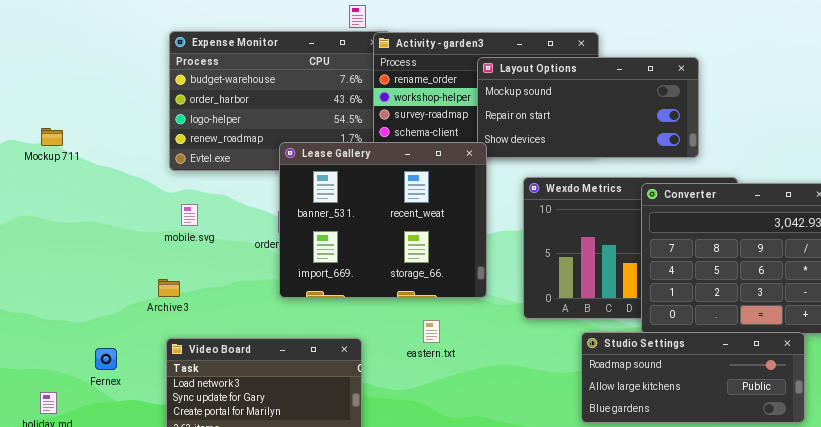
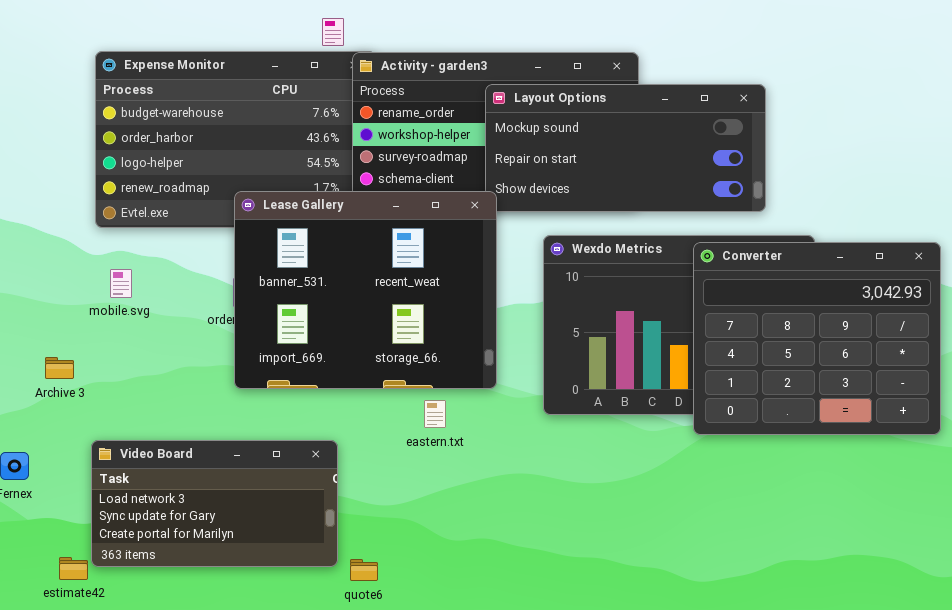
Archive 3: [158,279,180,297] -> [45,357,74,379], moved
eastern.txt: [423,320,440,343] -> [424,400,446,428], moved
Studio Settings: [581,332,805,423] -> none, closed

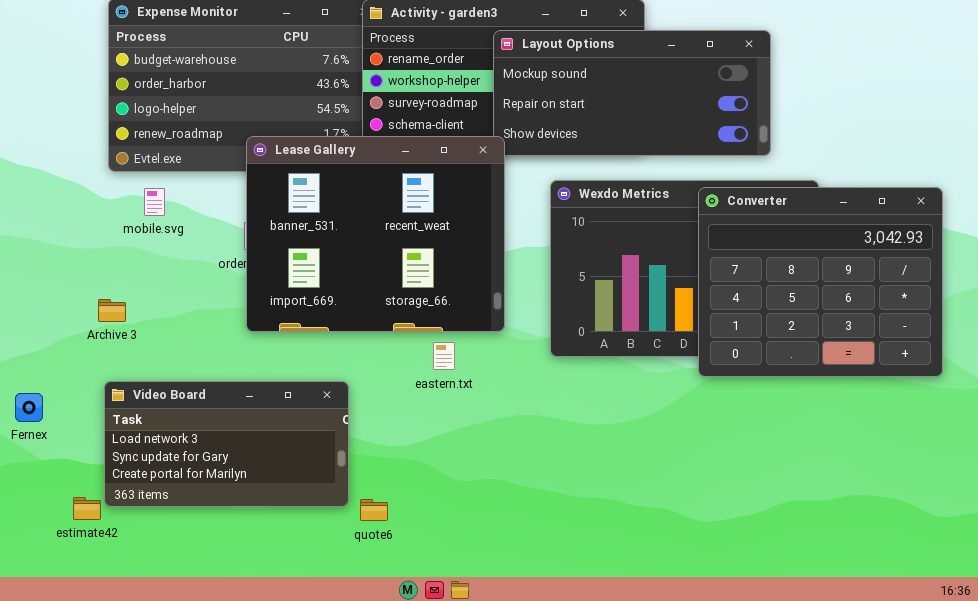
mobile.svg: [110,269,132,298] -> [144,188,165,216], moved
Archive 3: [45,357,74,379] -> [98,299,126,322], moved

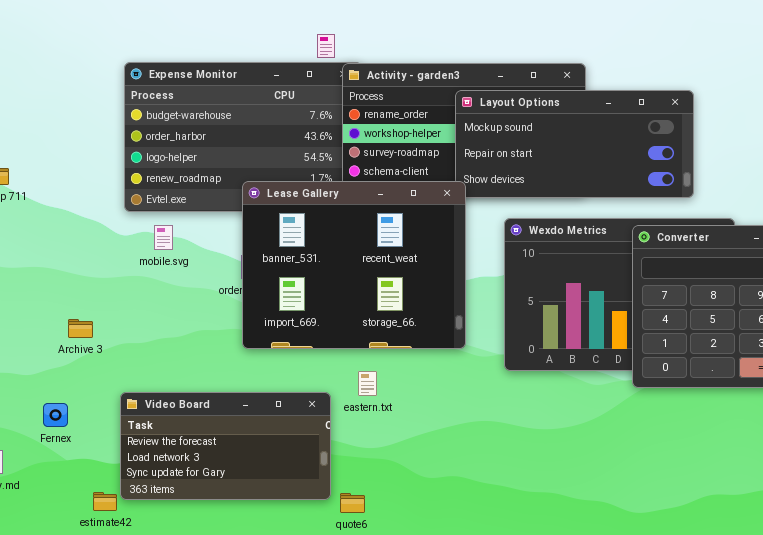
Archive 3: [98,299,126,322] -> [68,319,93,338], moved
eastern.txt: [433,342,455,370] -> [358,371,377,396], moved
Video Board: [104,381,349,507] -> [120,392,331,500], scrolled up 1 row

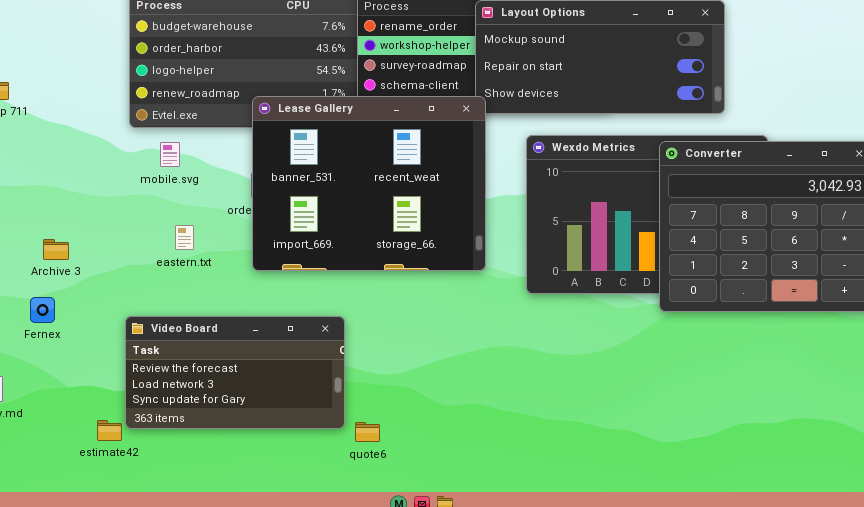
Archive 3: [68,319,93,338] -> [43,239,69,260], moved
eastern.txt: [358,371,377,396] -> [175,225,194,250], moved
Fernex: [43,403,68,427] -> [30,297,55,323], moved

